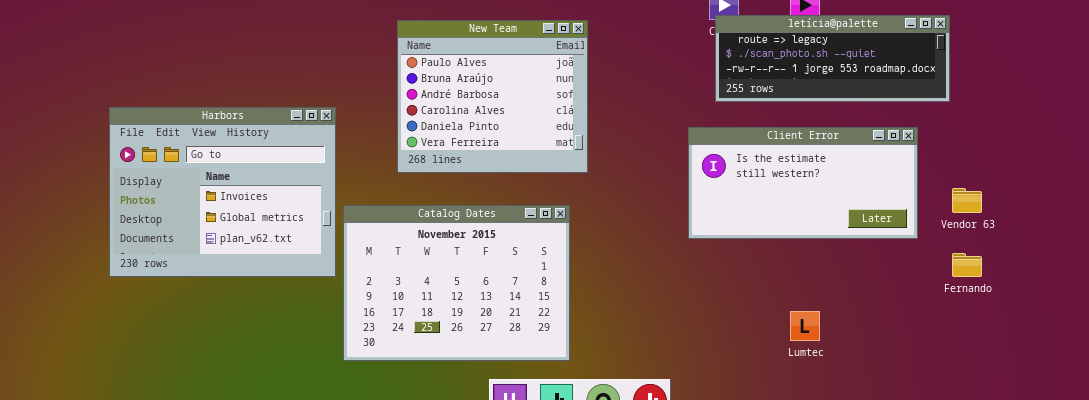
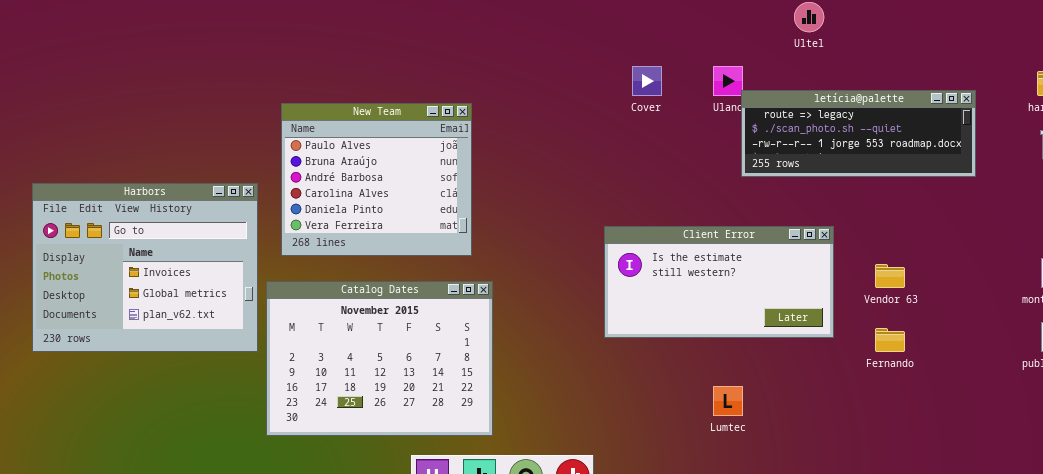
letícia@palette: [715,15,950,102] -> [741,90,976,177], moved
New Team: [397,20,588,173] -> [281,103,472,256], moved
Client Error: [688,127,918,239] -> [604,226,834,338], moved

